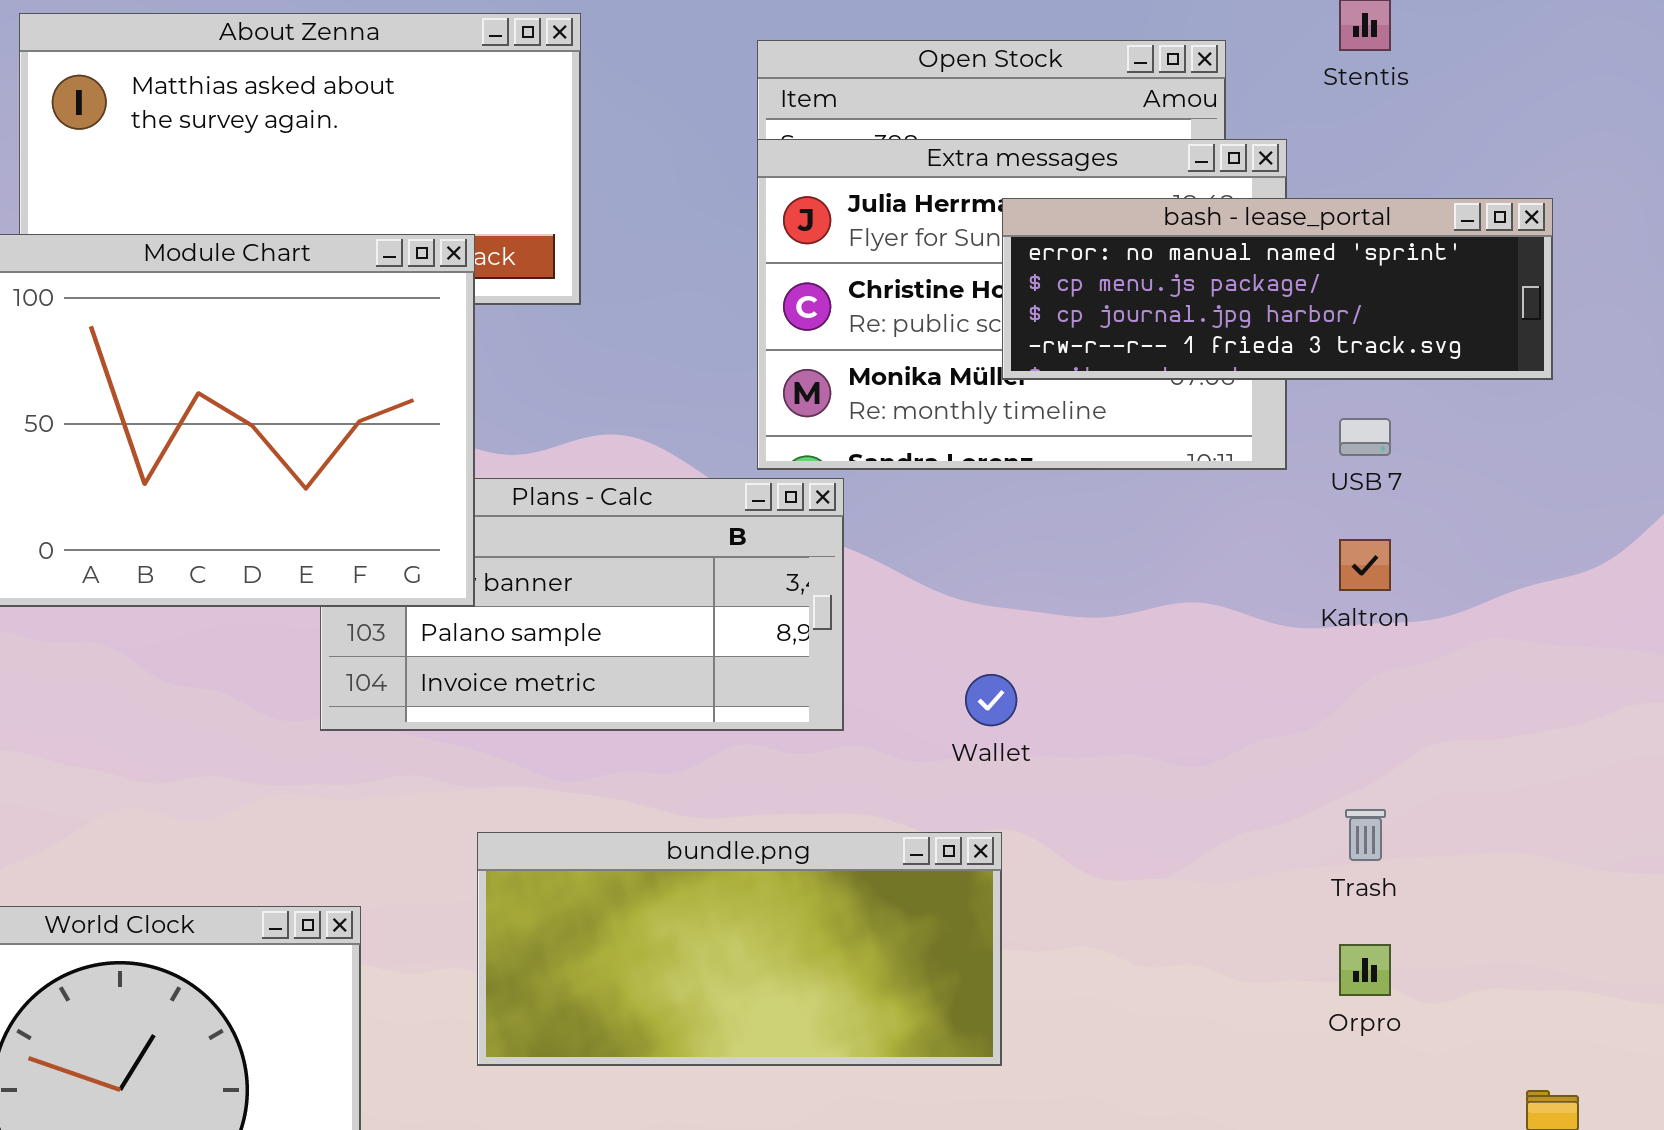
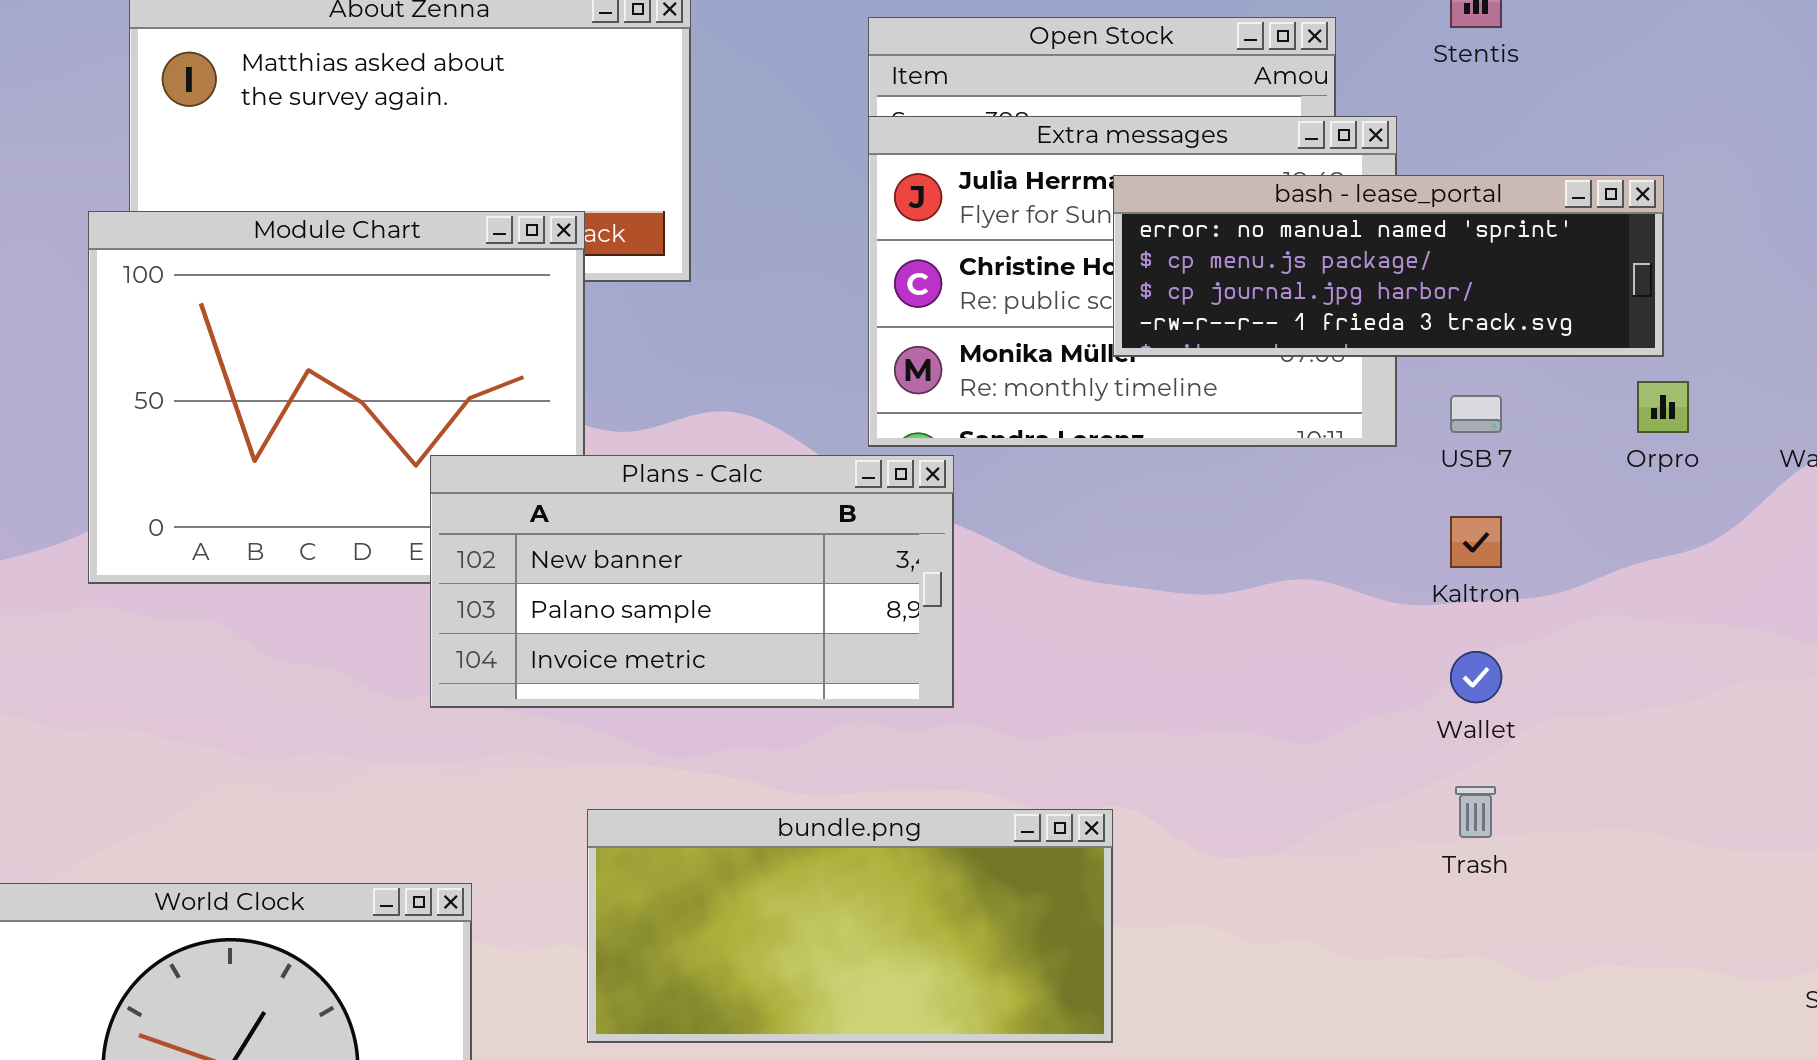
Plans - Calc: [320,478,844,731] -> [430,455,954,708], raised
Wallet: [965,674,1017,726] -> [1450,651,1502,703], moved
Orpro: [1339,944,1391,996] -> [1637,381,1689,433], moved

